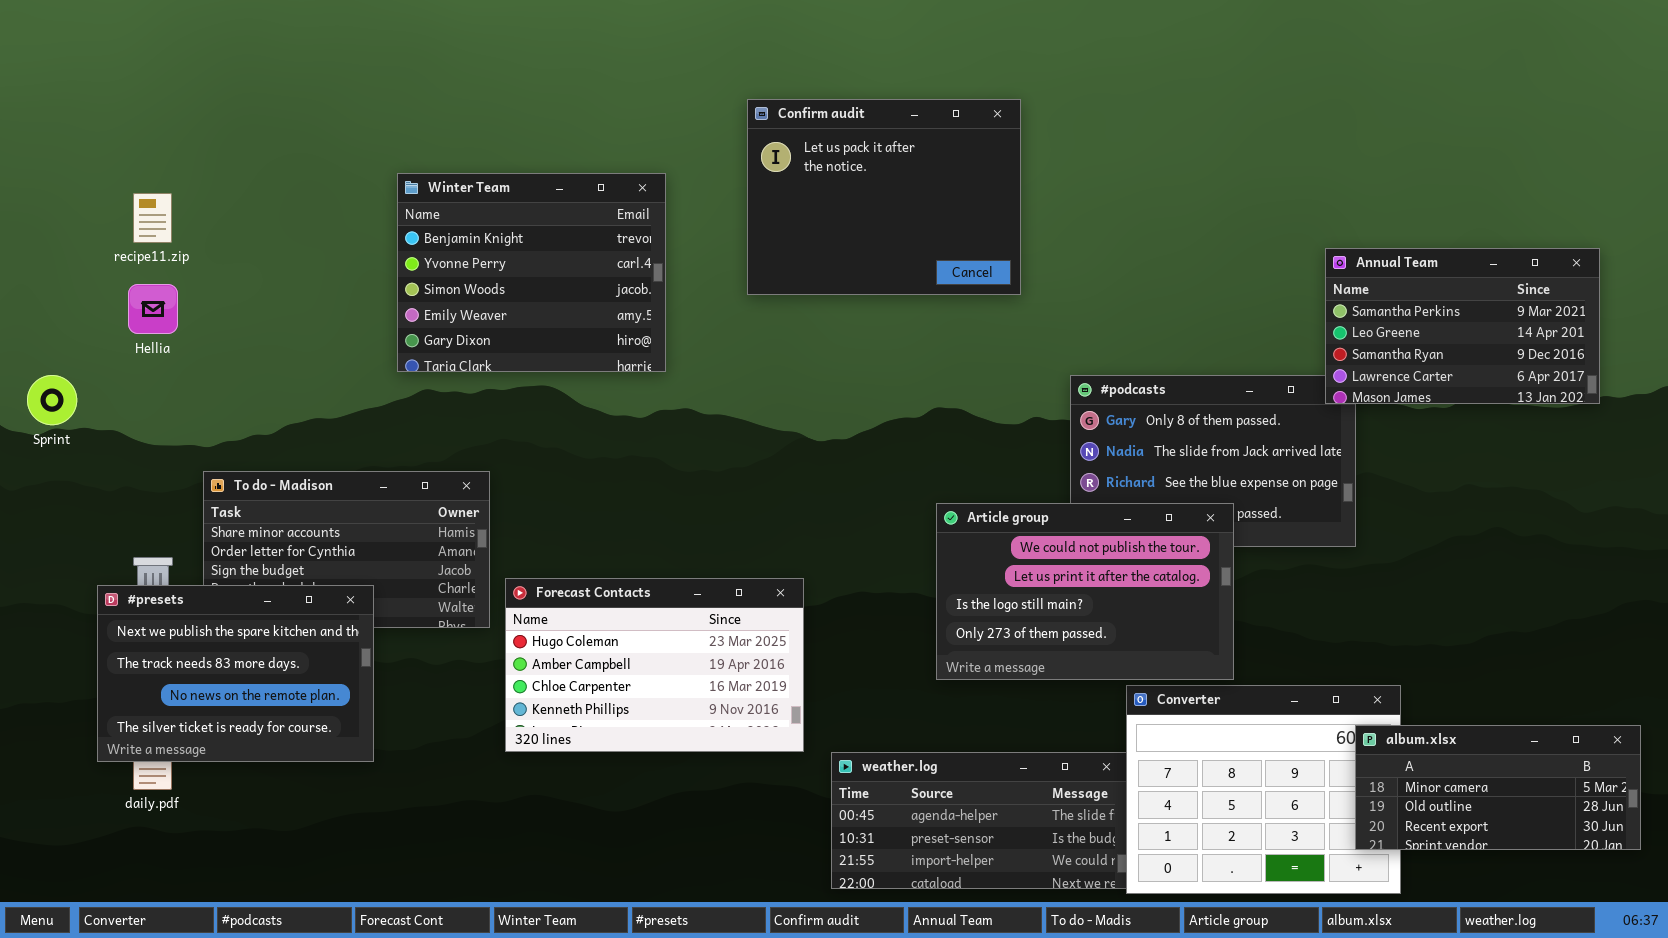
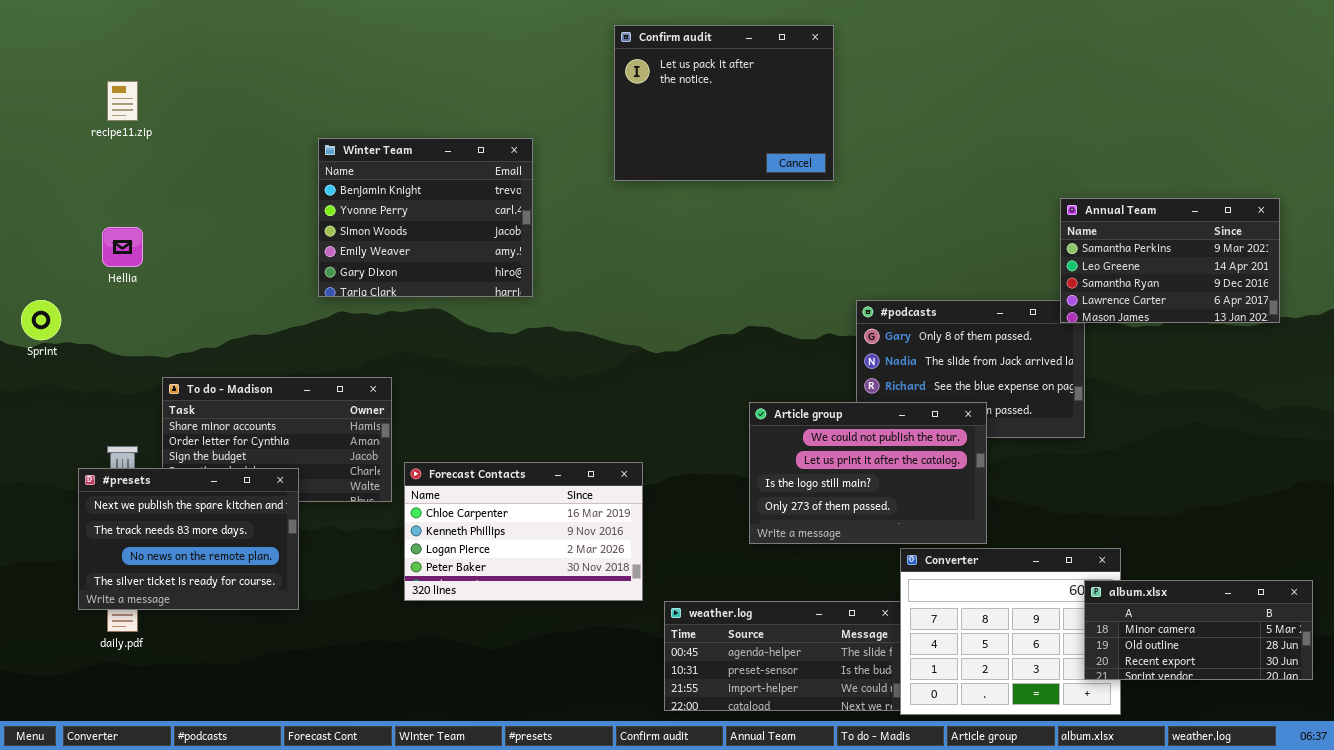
Confirm audit: [747,99,1021,295] -> [614,25,834,181], moved
recipe11.zip: [133,193,172,243] -> [107,81,138,121], moved
Forecast Contacts: [505,578,804,752] -> [404,462,643,601], scrolled down 2 rows

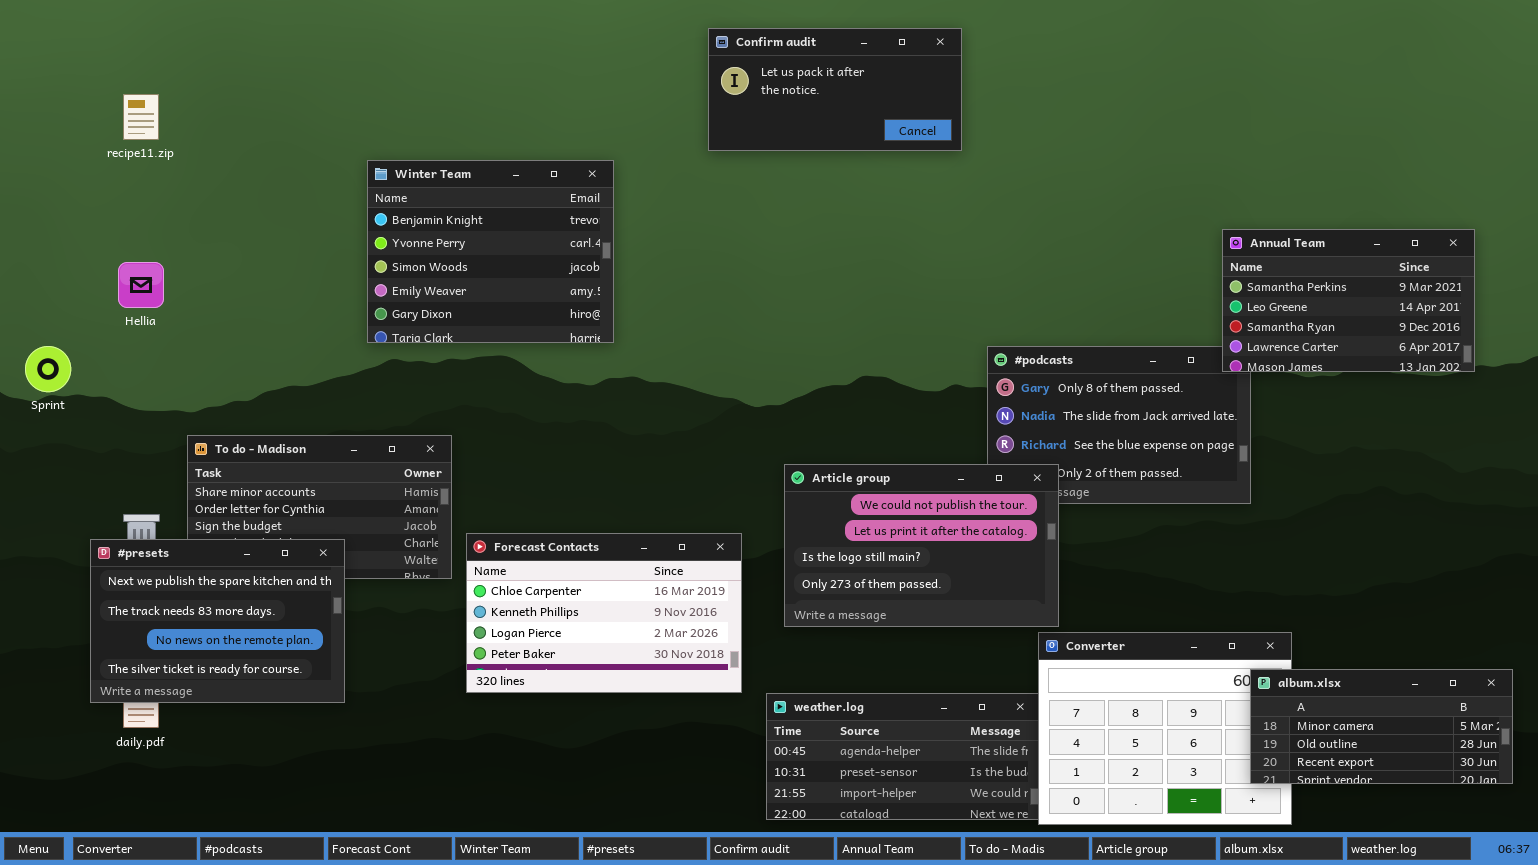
Confirm audit: [614,25,834,181] -> [708,28,962,151], resized
Article group: [749,402,987,544] -> [784,464,1059,627], moved

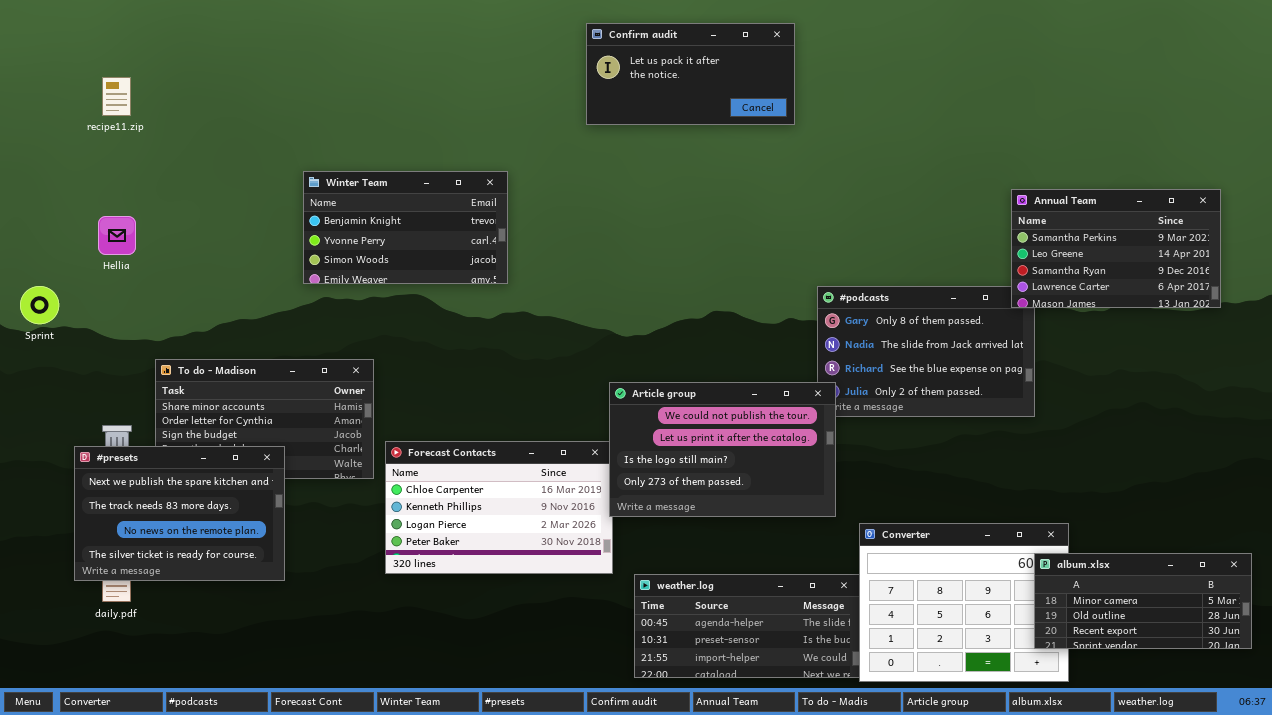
Winter Team: [367,160,614,343] -> [303,171,508,284], resized
Article group: [784,464,1059,627] -> [609,382,836,517], moved

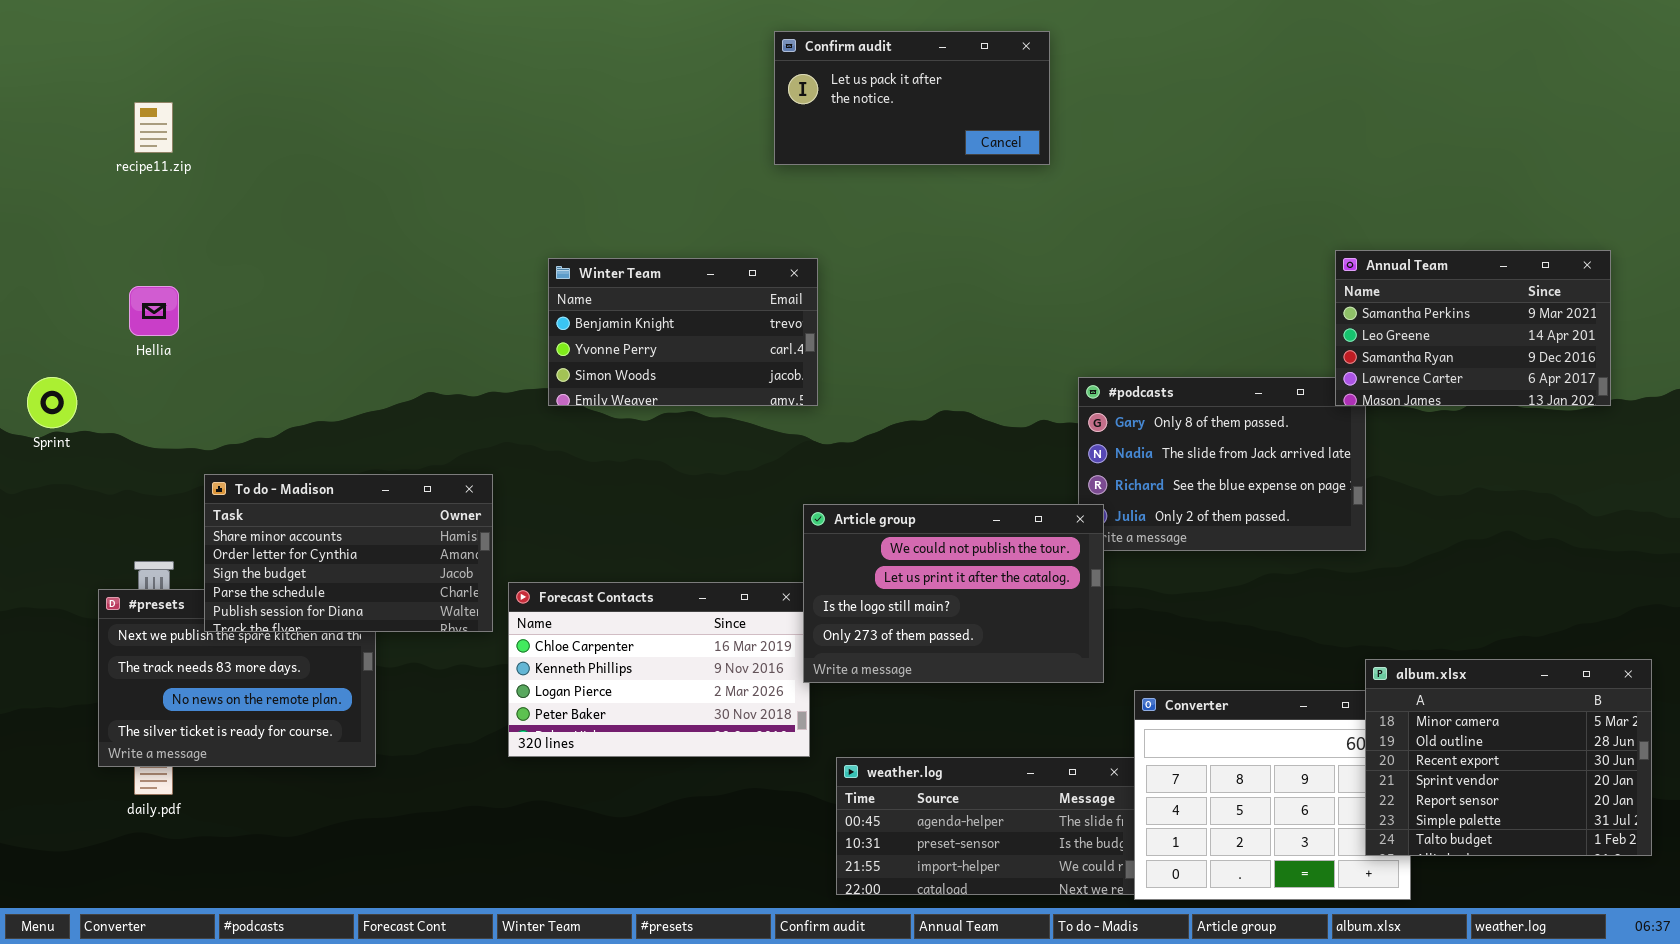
Winter Team: [303,171,508,284] -> [548,258,818,406], moved
To do - Madison: [155,359,374,479] -> [204,474,493,632], raised
album.xlsx: [1034,553,1252,649] -> [1365,659,1652,856], resized

